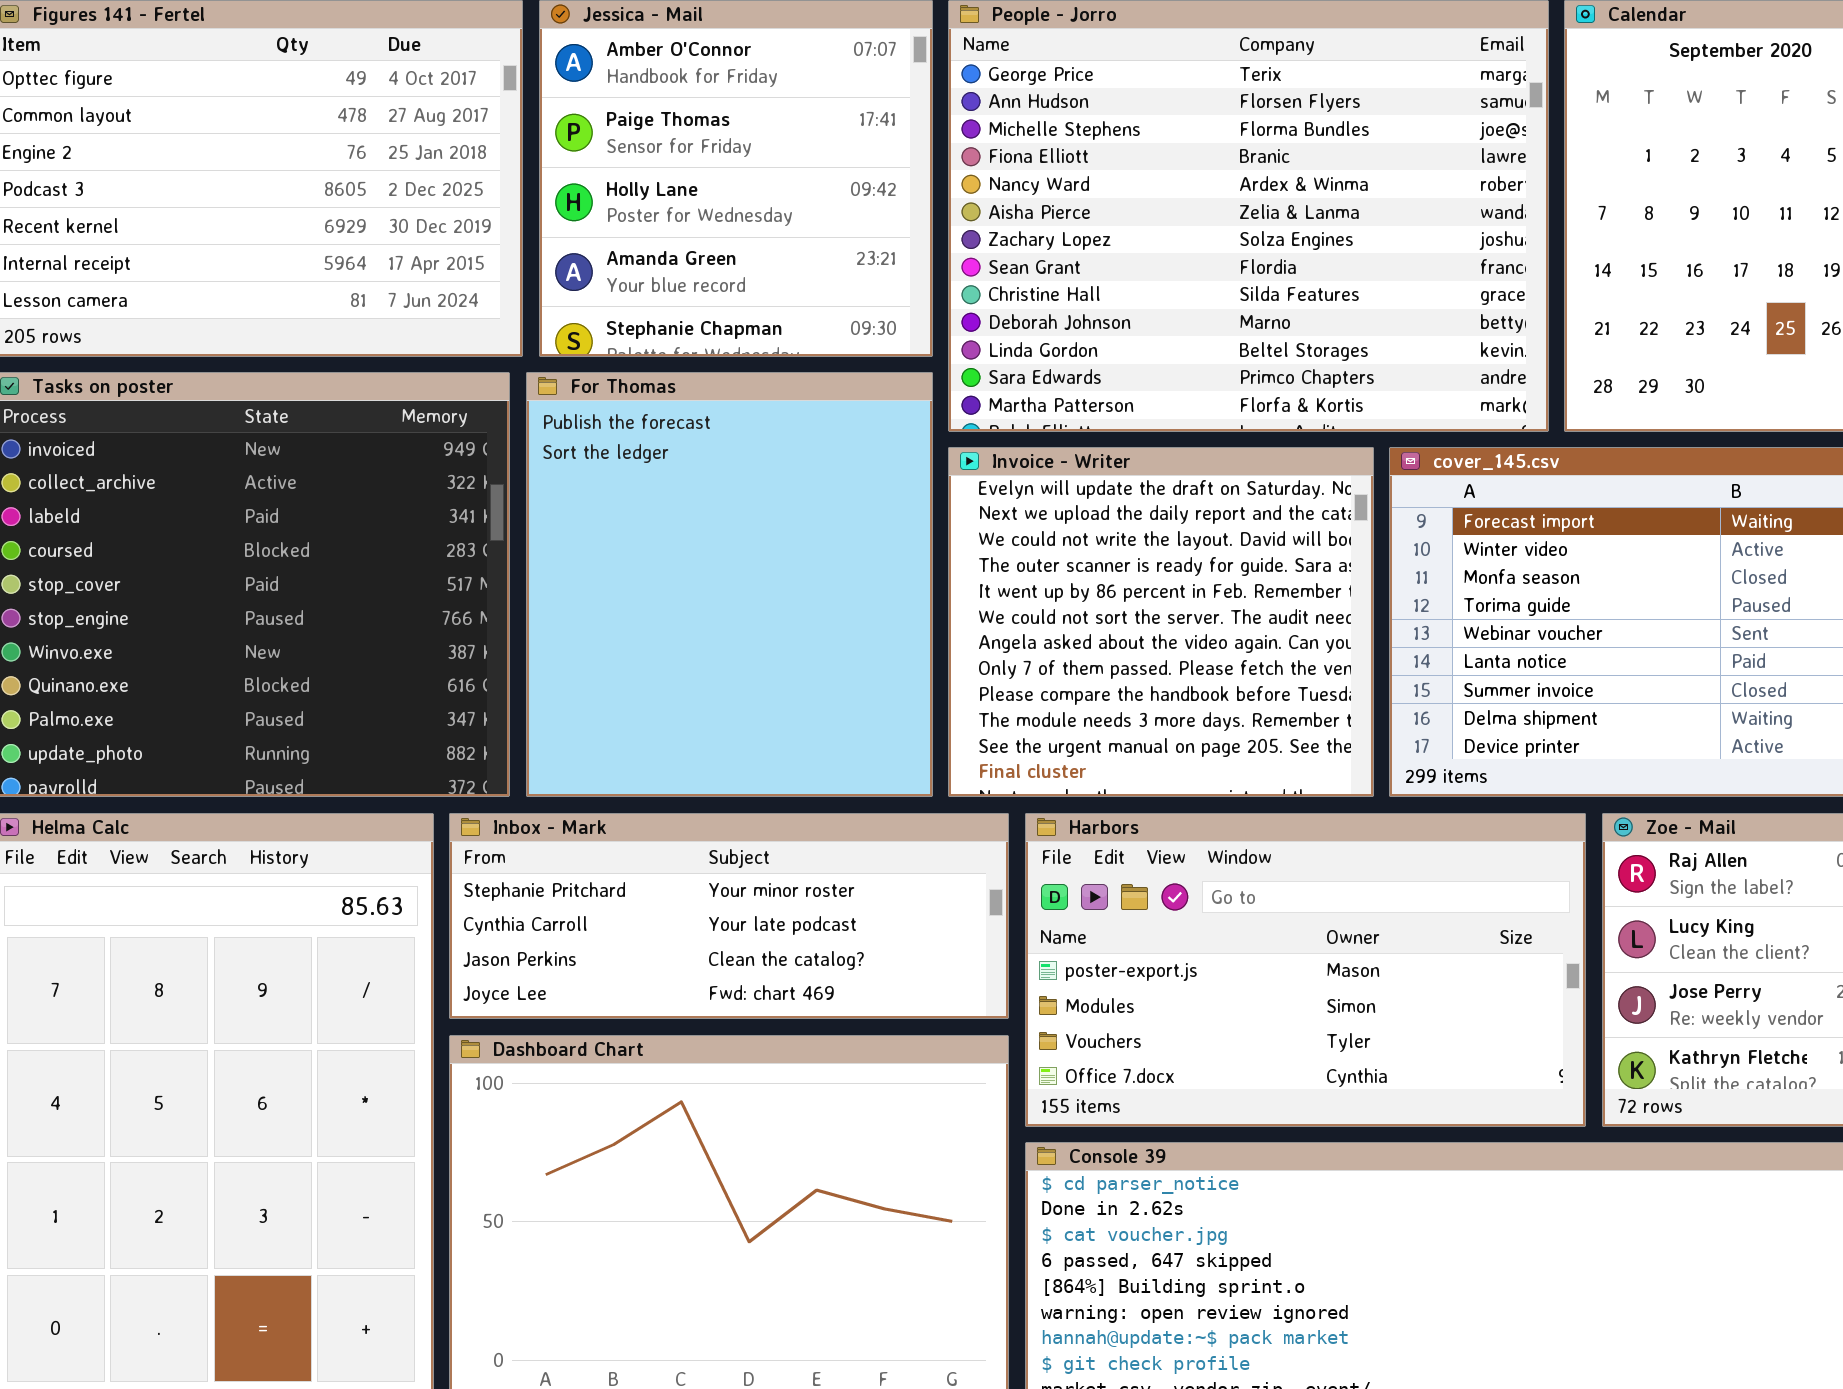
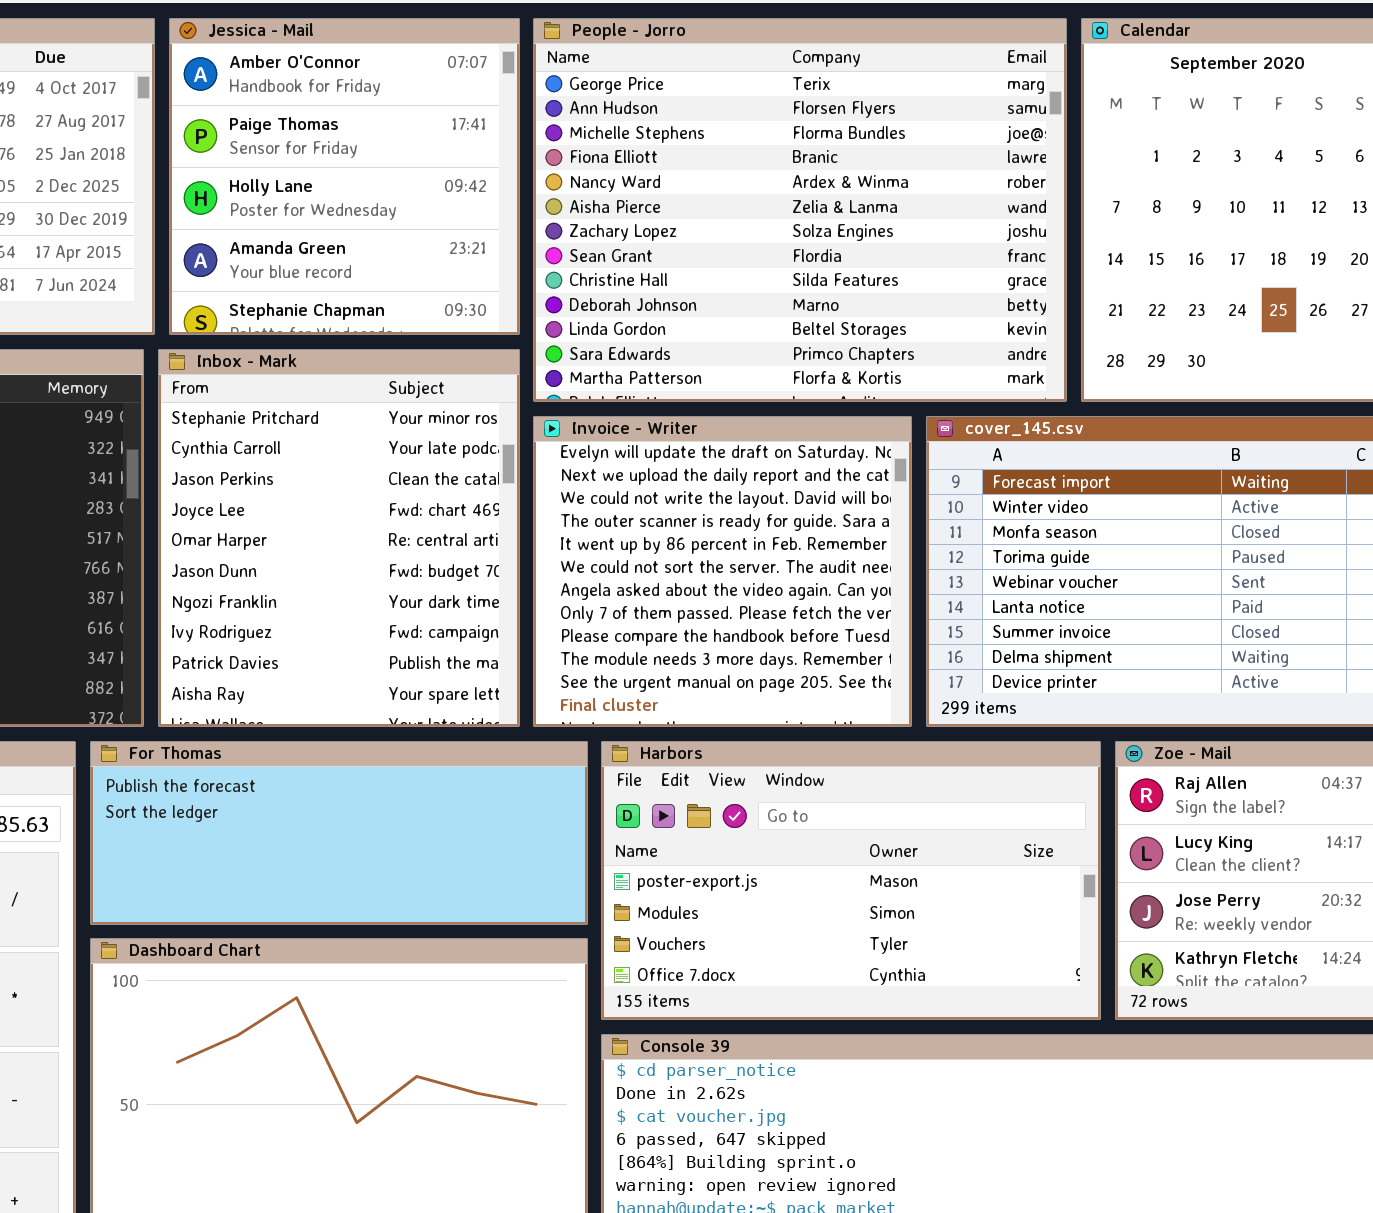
For Thomas: [526,372,933,797] -> [90,741,588,925], moved, resized
Inbox - Mark: [449,813,1009,1019] -> [158,349,520,727], moved, resized

